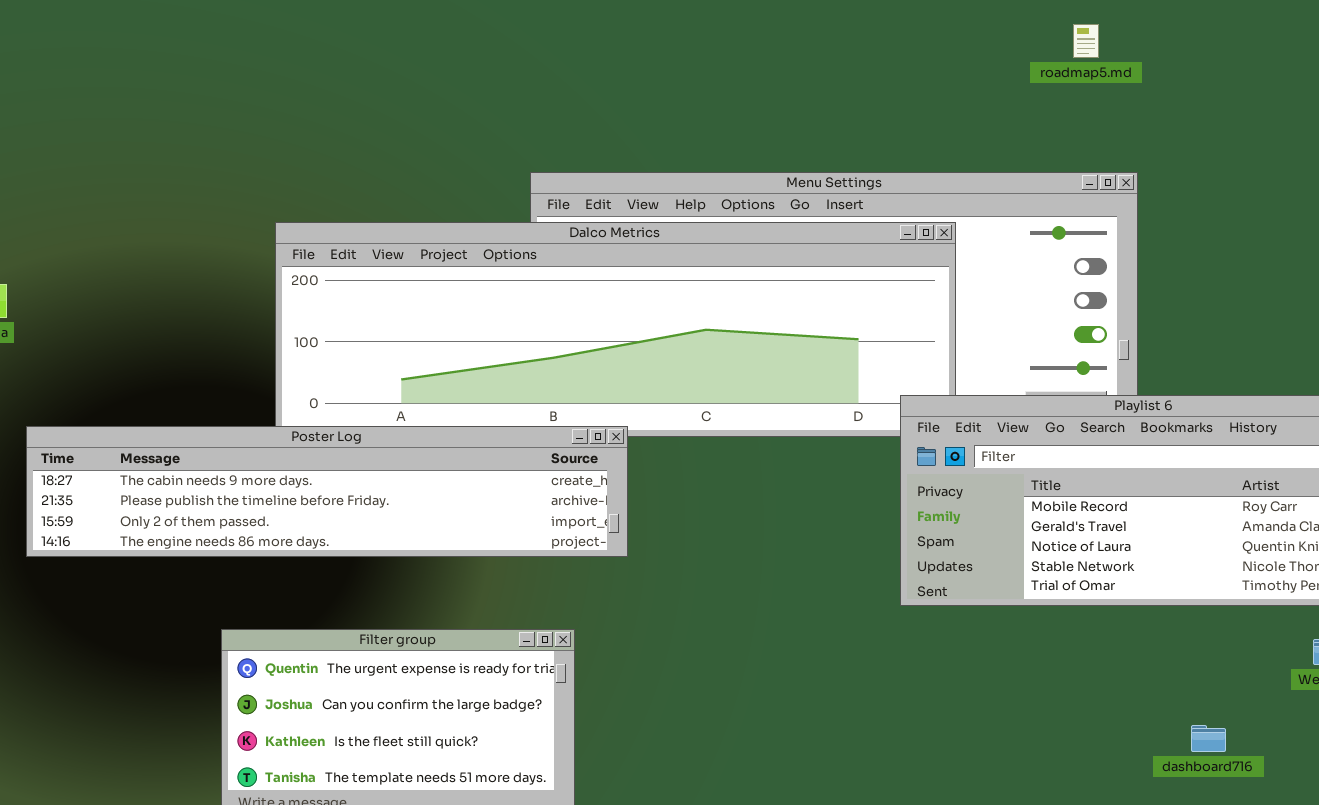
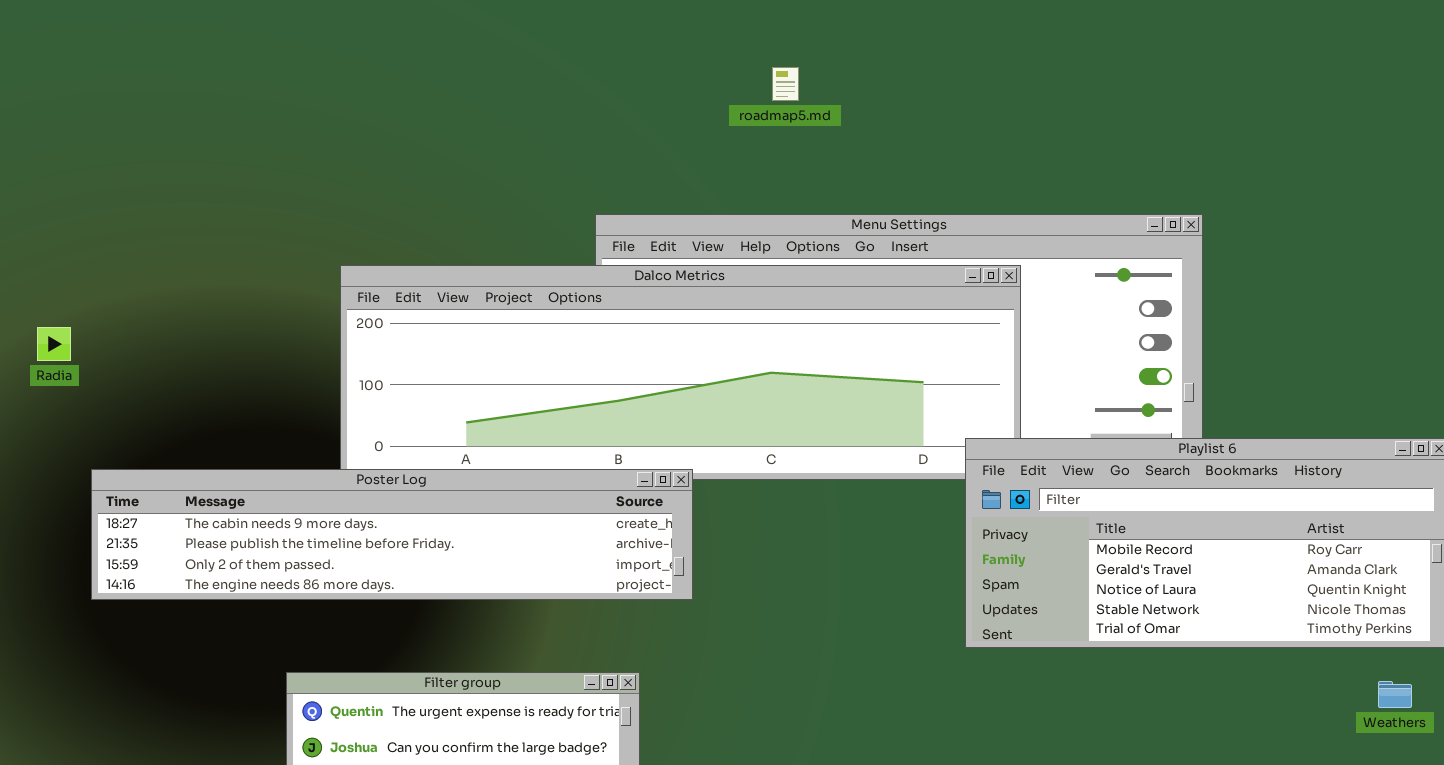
roadmap5.md: [1073,24,1099,58] -> [772,67,799,101], moved

